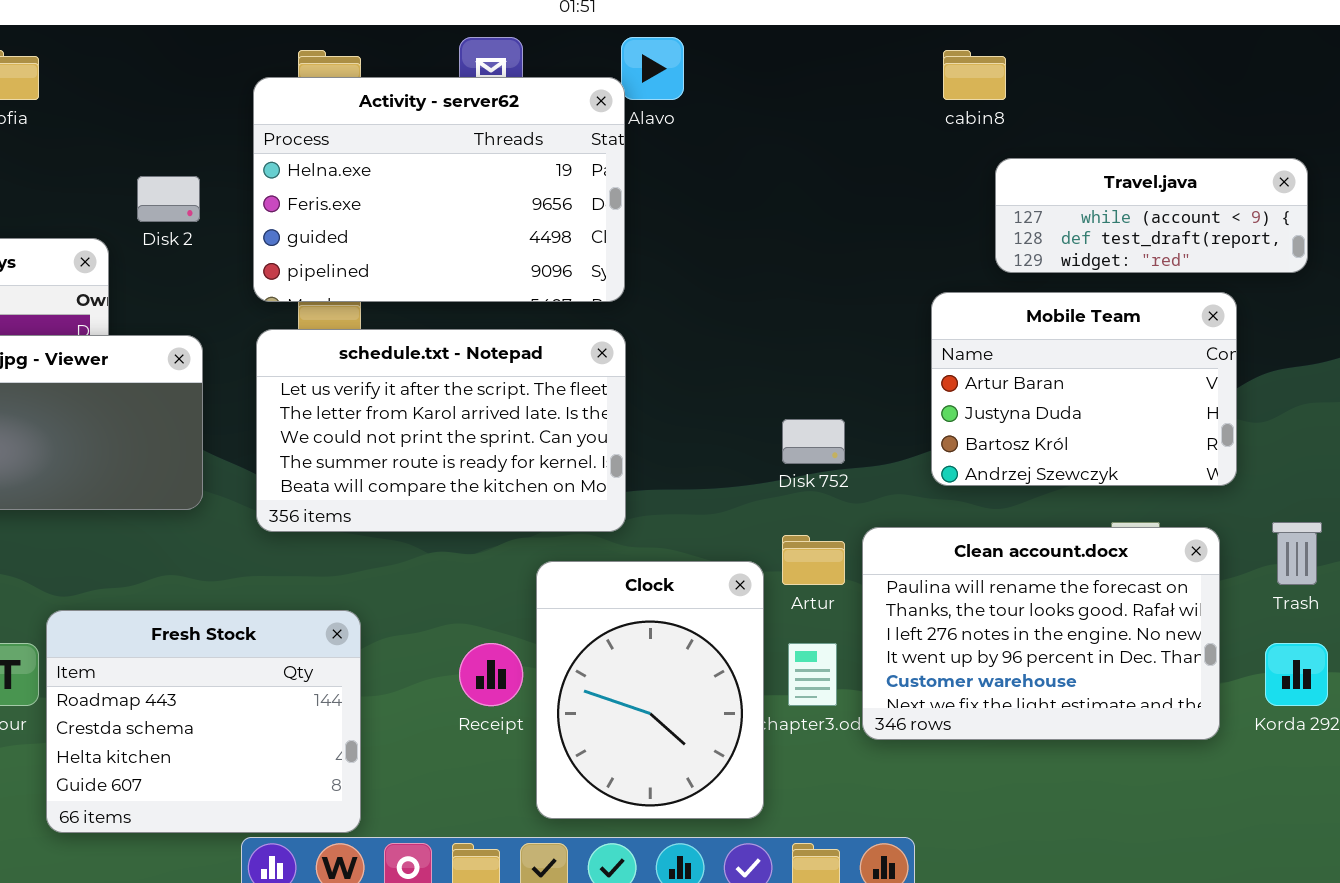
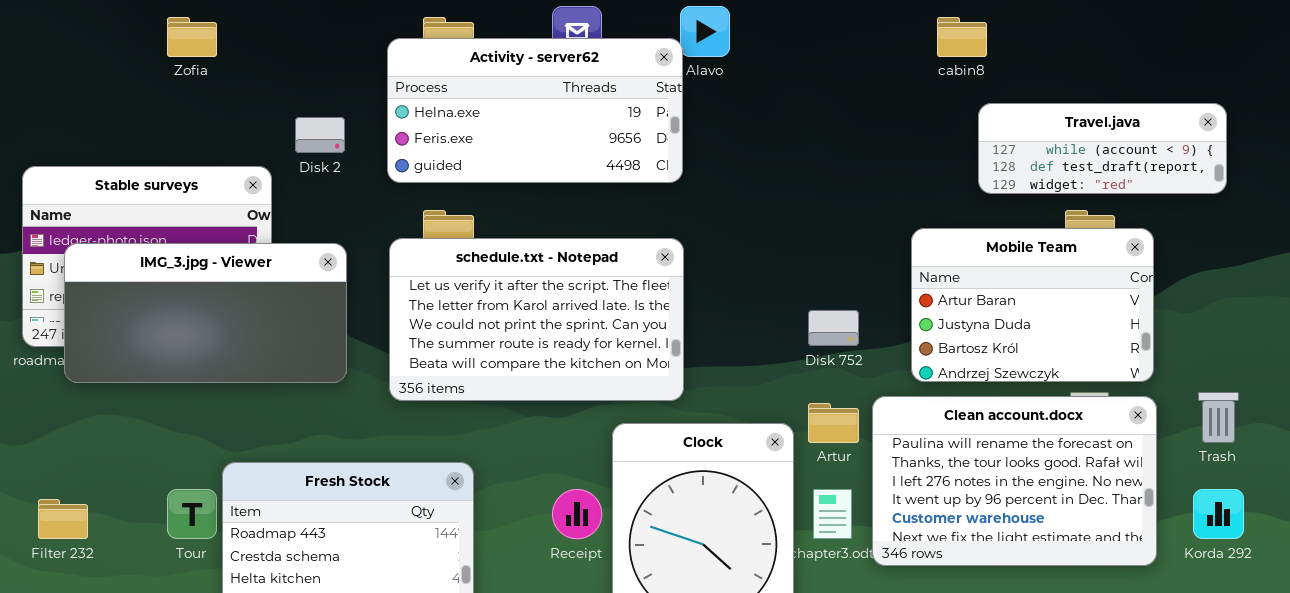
Activity - server62: [253,77,625,302] -> [387,38,683,183], resized
Mobile Team: [931,292,1237,486] -> [911,228,1154,382], moved

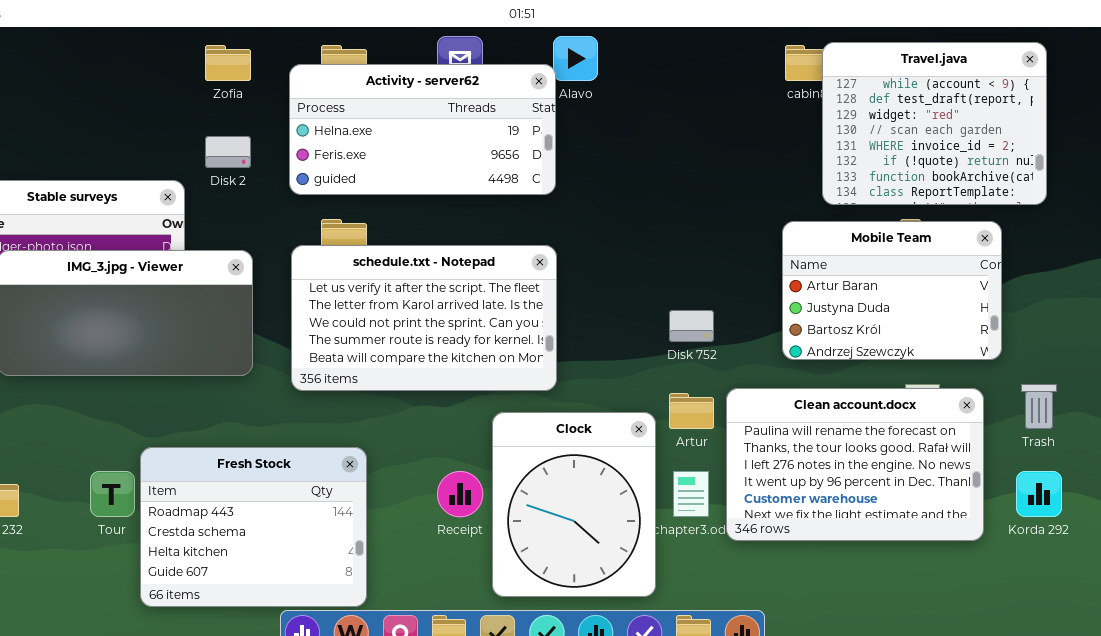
Zofia: [167,17,217,57] -> [205,45,251,81], moved
Travel.java: [978,103,1227,194] -> [822,42,1047,205], resized
Mobile Team: [911,228,1154,382] -> [782,221,1002,360], moved

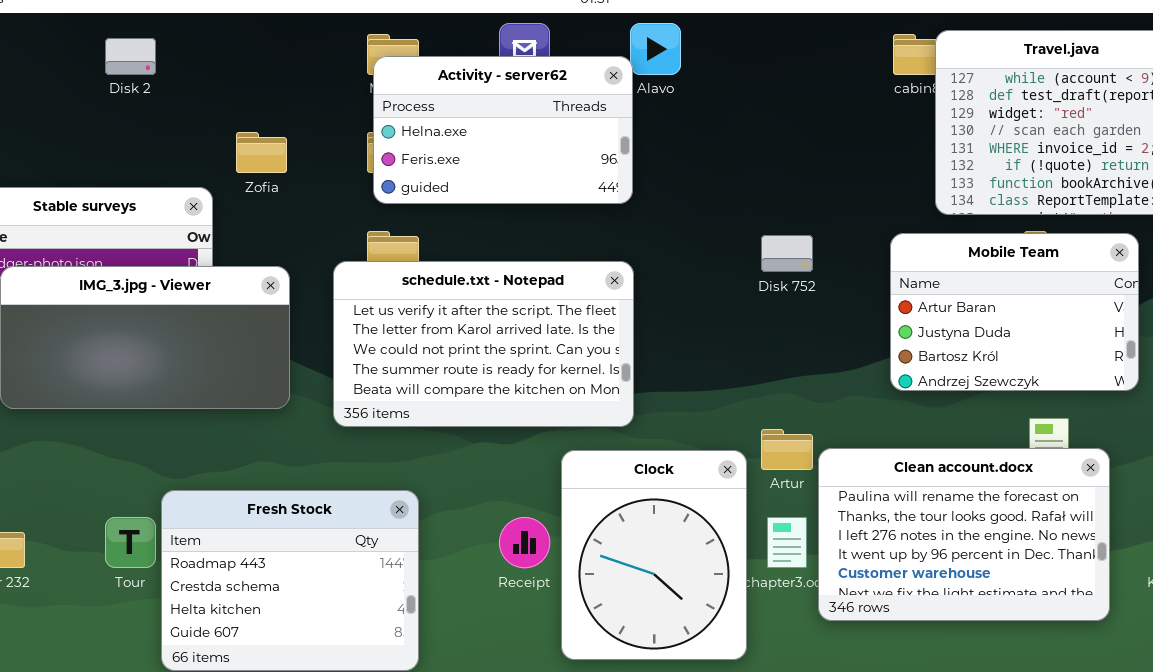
Zofia: [205,45,251,81] -> [236,132,287,173], moved
Activity - server62: [289,64,556,195] -> [373,56,633,204], resized
Disk 2: [205,136,251,168] -> [105,38,156,75], moved
Disk 752: [669,310,714,342] -> [761,235,813,272], moved
Clean account.docx: [726,388,984,541] -> [818,448,1110,621], moved

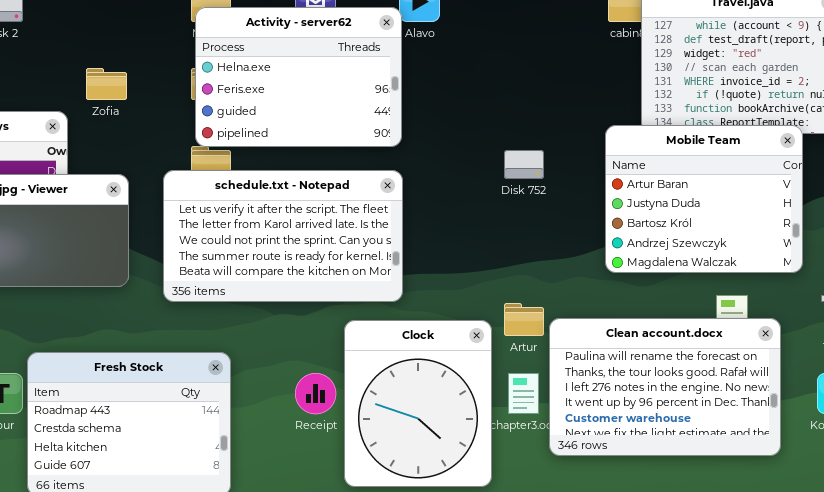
Activity - server62: [373,56,633,204] -> [195,7,402,147], resized
Mobile Team: [890,233,1139,391] -> [605,125,803,273], resized

